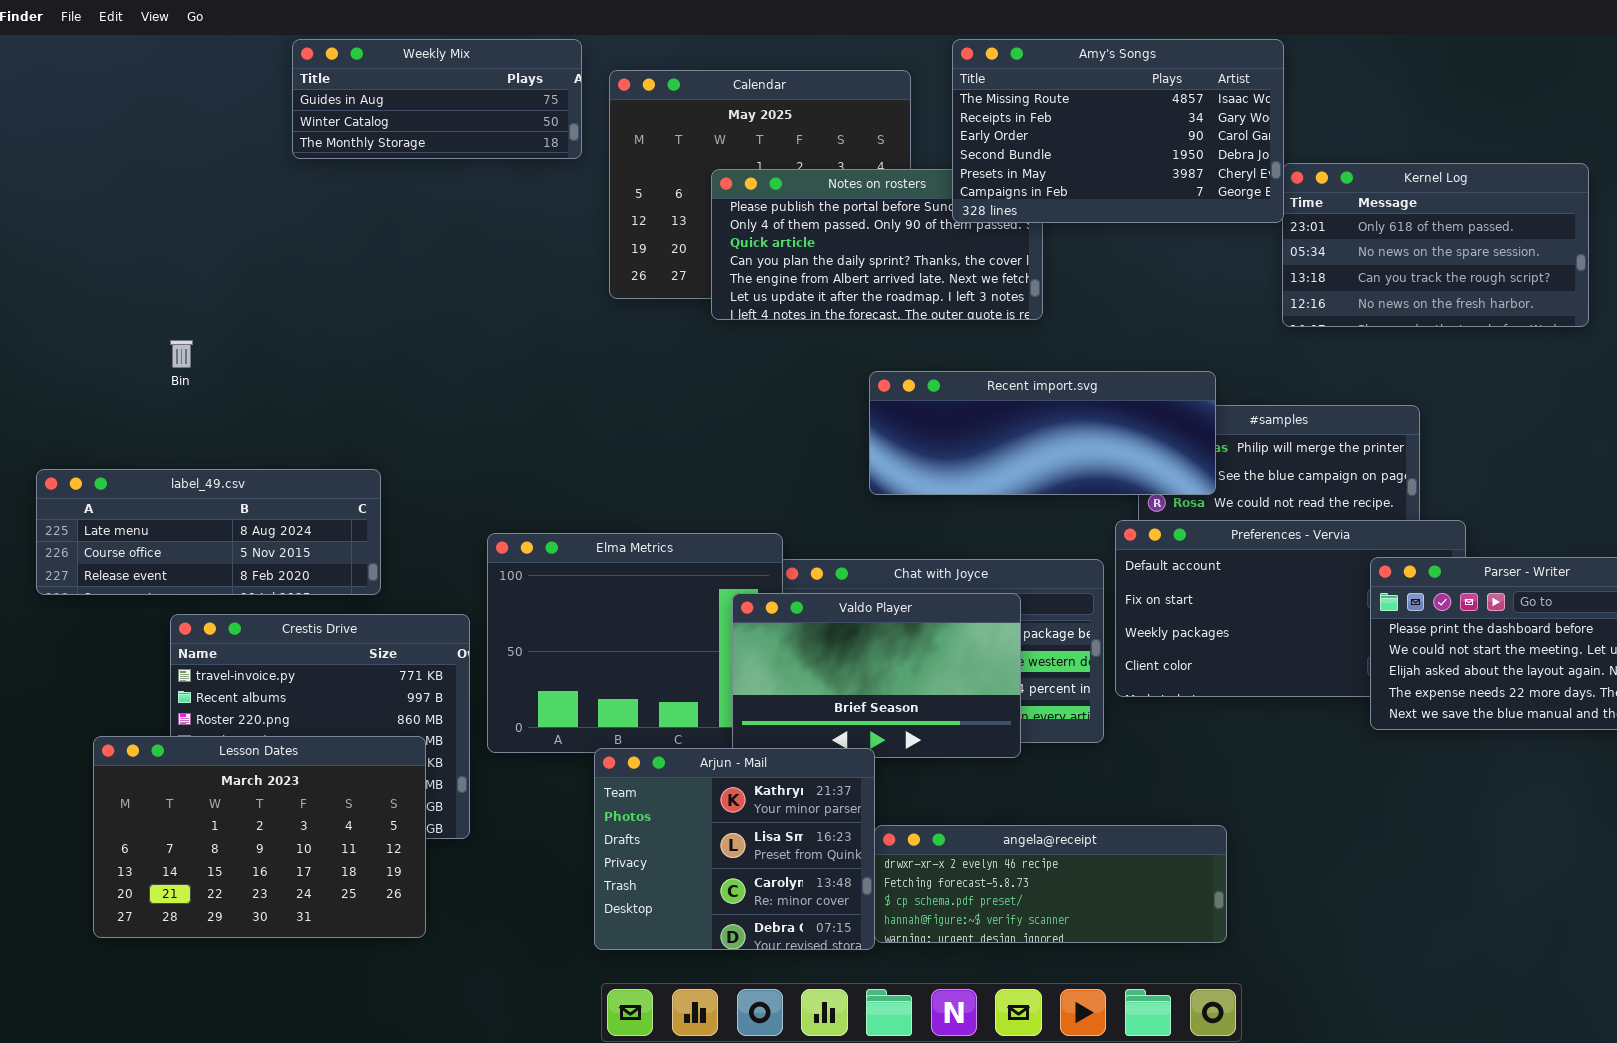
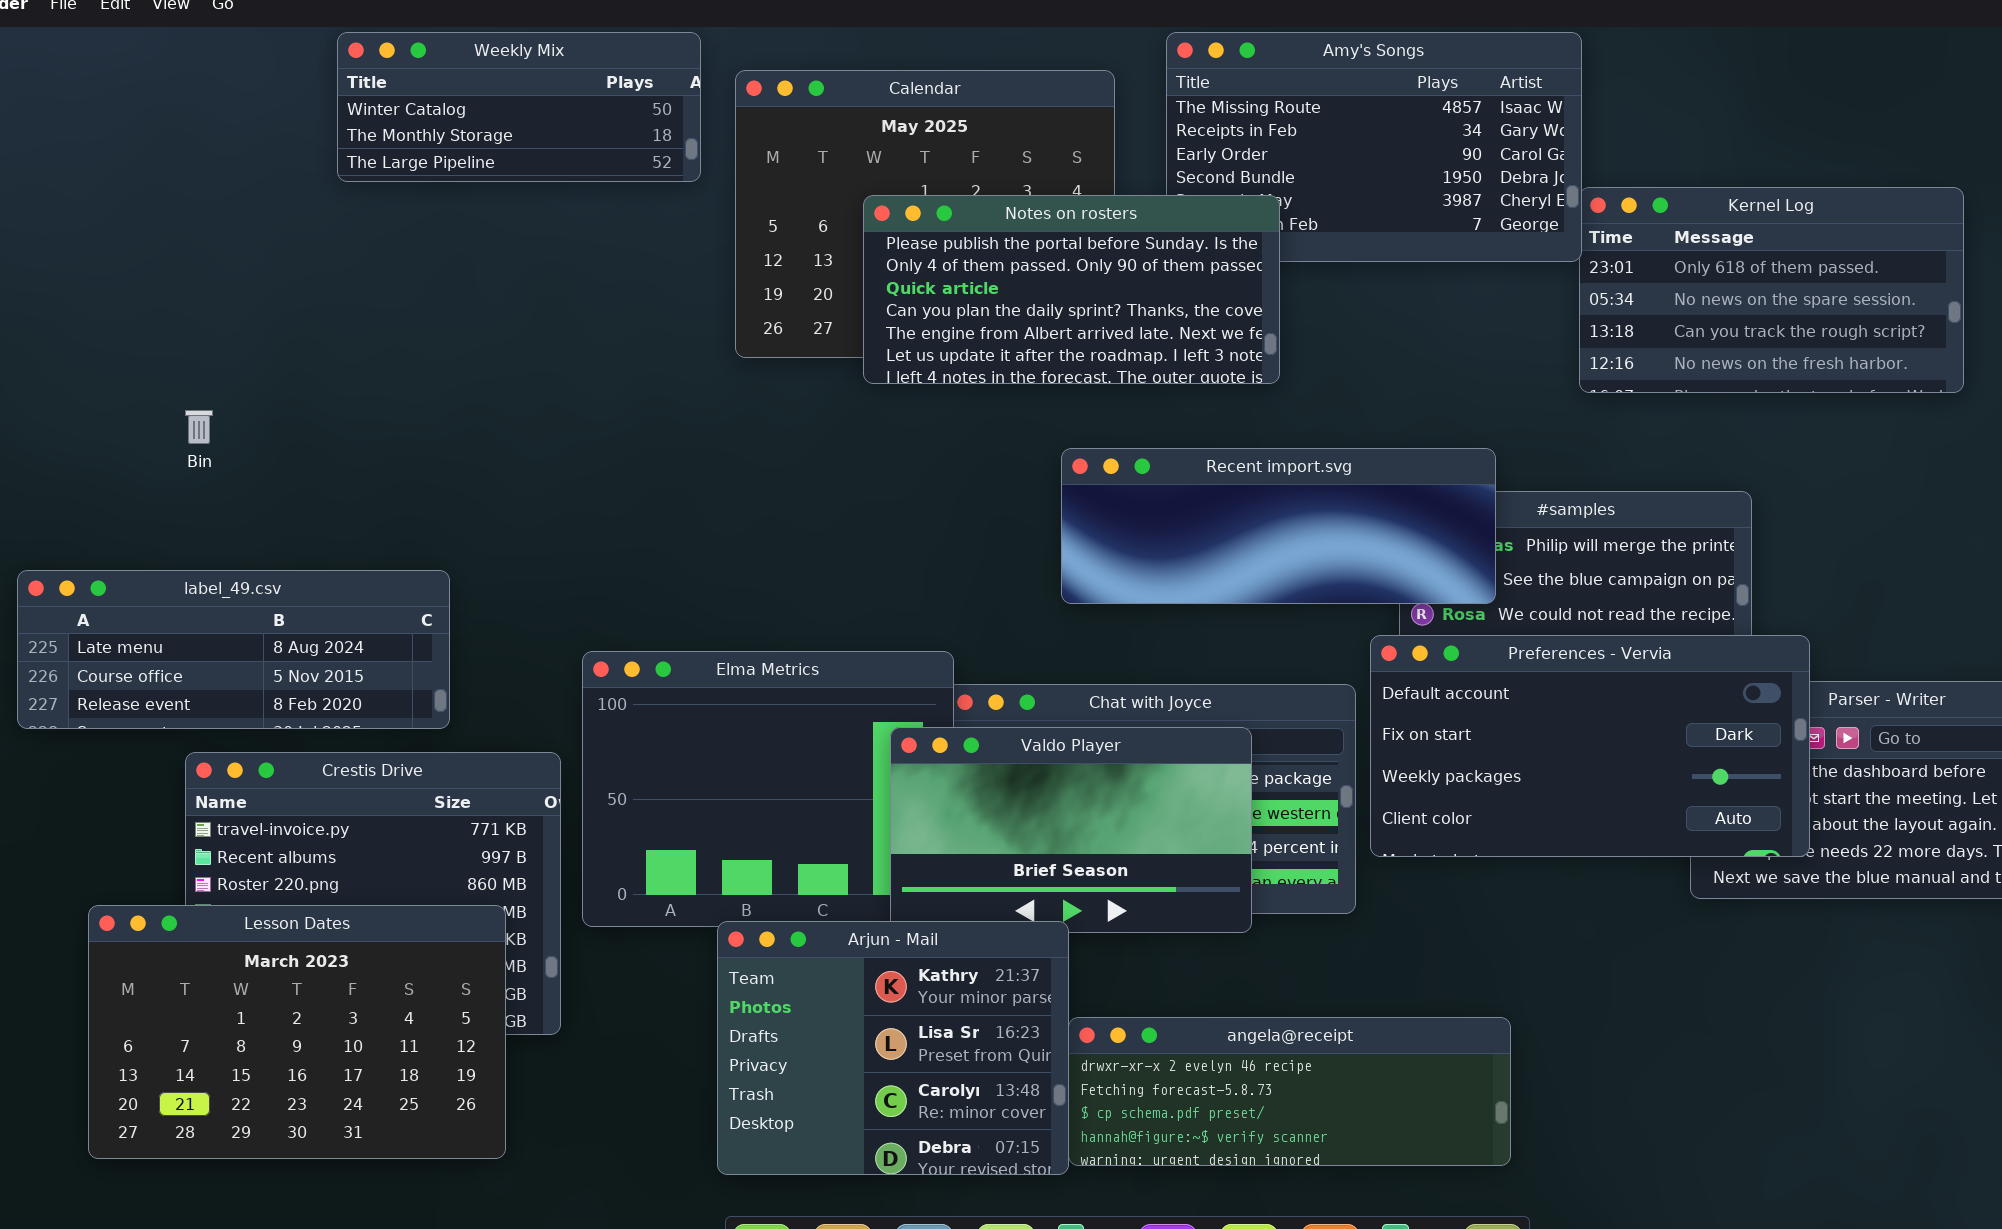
Weekly Mix: [292,39,582,159] -> [337,32,701,182], scrolled down 1 row
Notes on rosters: [711,169,1043,320] -> [863,195,1280,384], raised
Preferences - Vervia: [1115,520,1466,697] -> [1370,635,1810,857], raised

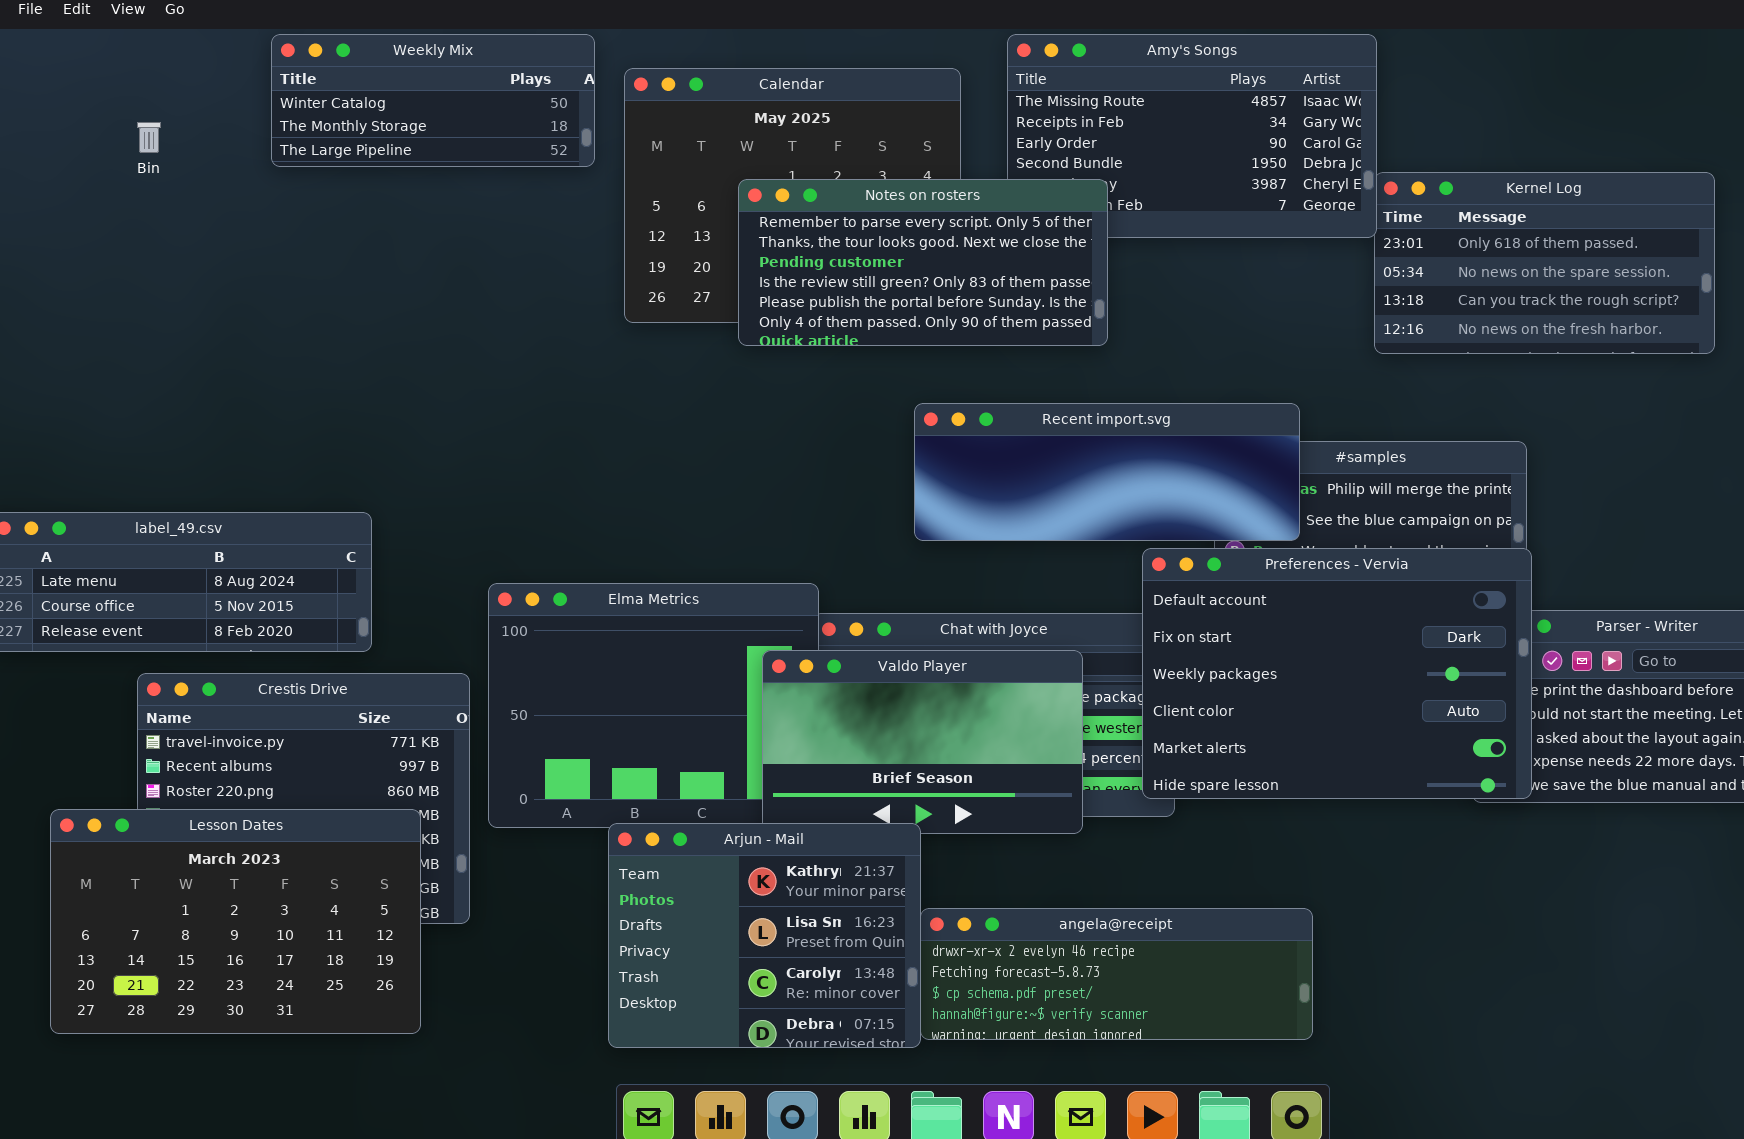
Notes on rosters: [863,195,1280,384] -> [738,179,1108,346], scrolled up 4 rows
Bin: [185,410,213,444] -> [137,122,161,153], moved
Preferences - Vervia: [1370,635,1810,857] -> [1142,548,1532,799], moved, resized

